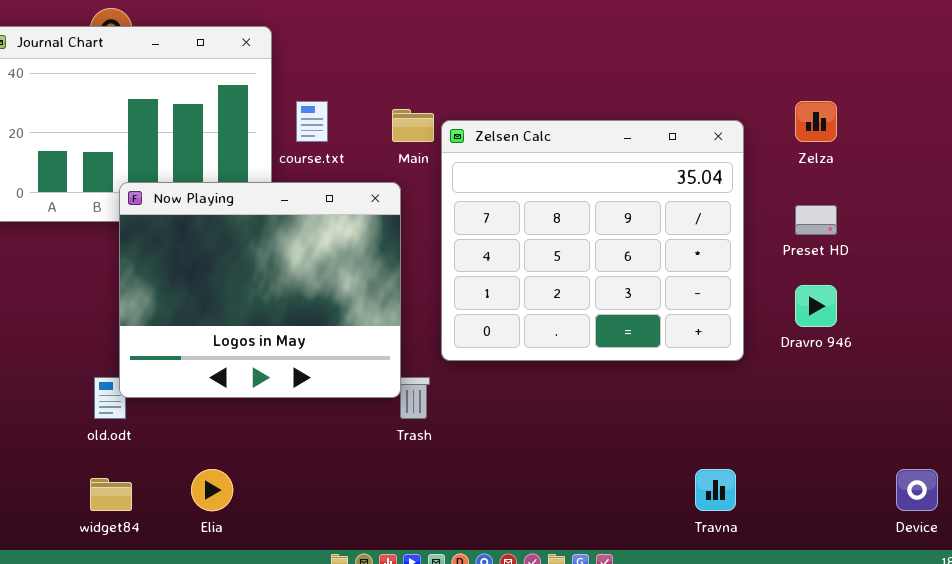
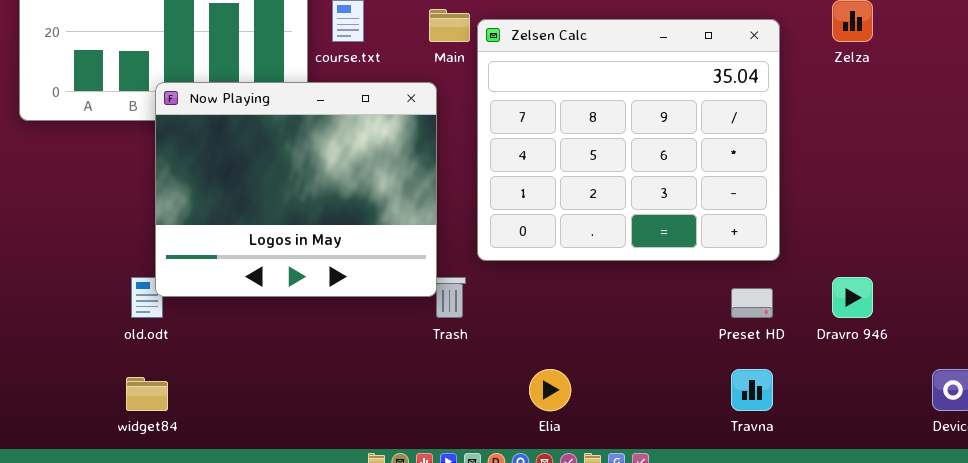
Preset HD: [795,205,837,235] -> [731,288,773,318], moved
Dravro 946: [795,285,837,327] -> [832,277,873,318], moved
Elia: [191,469,233,511] -> [529,369,571,411], moved

